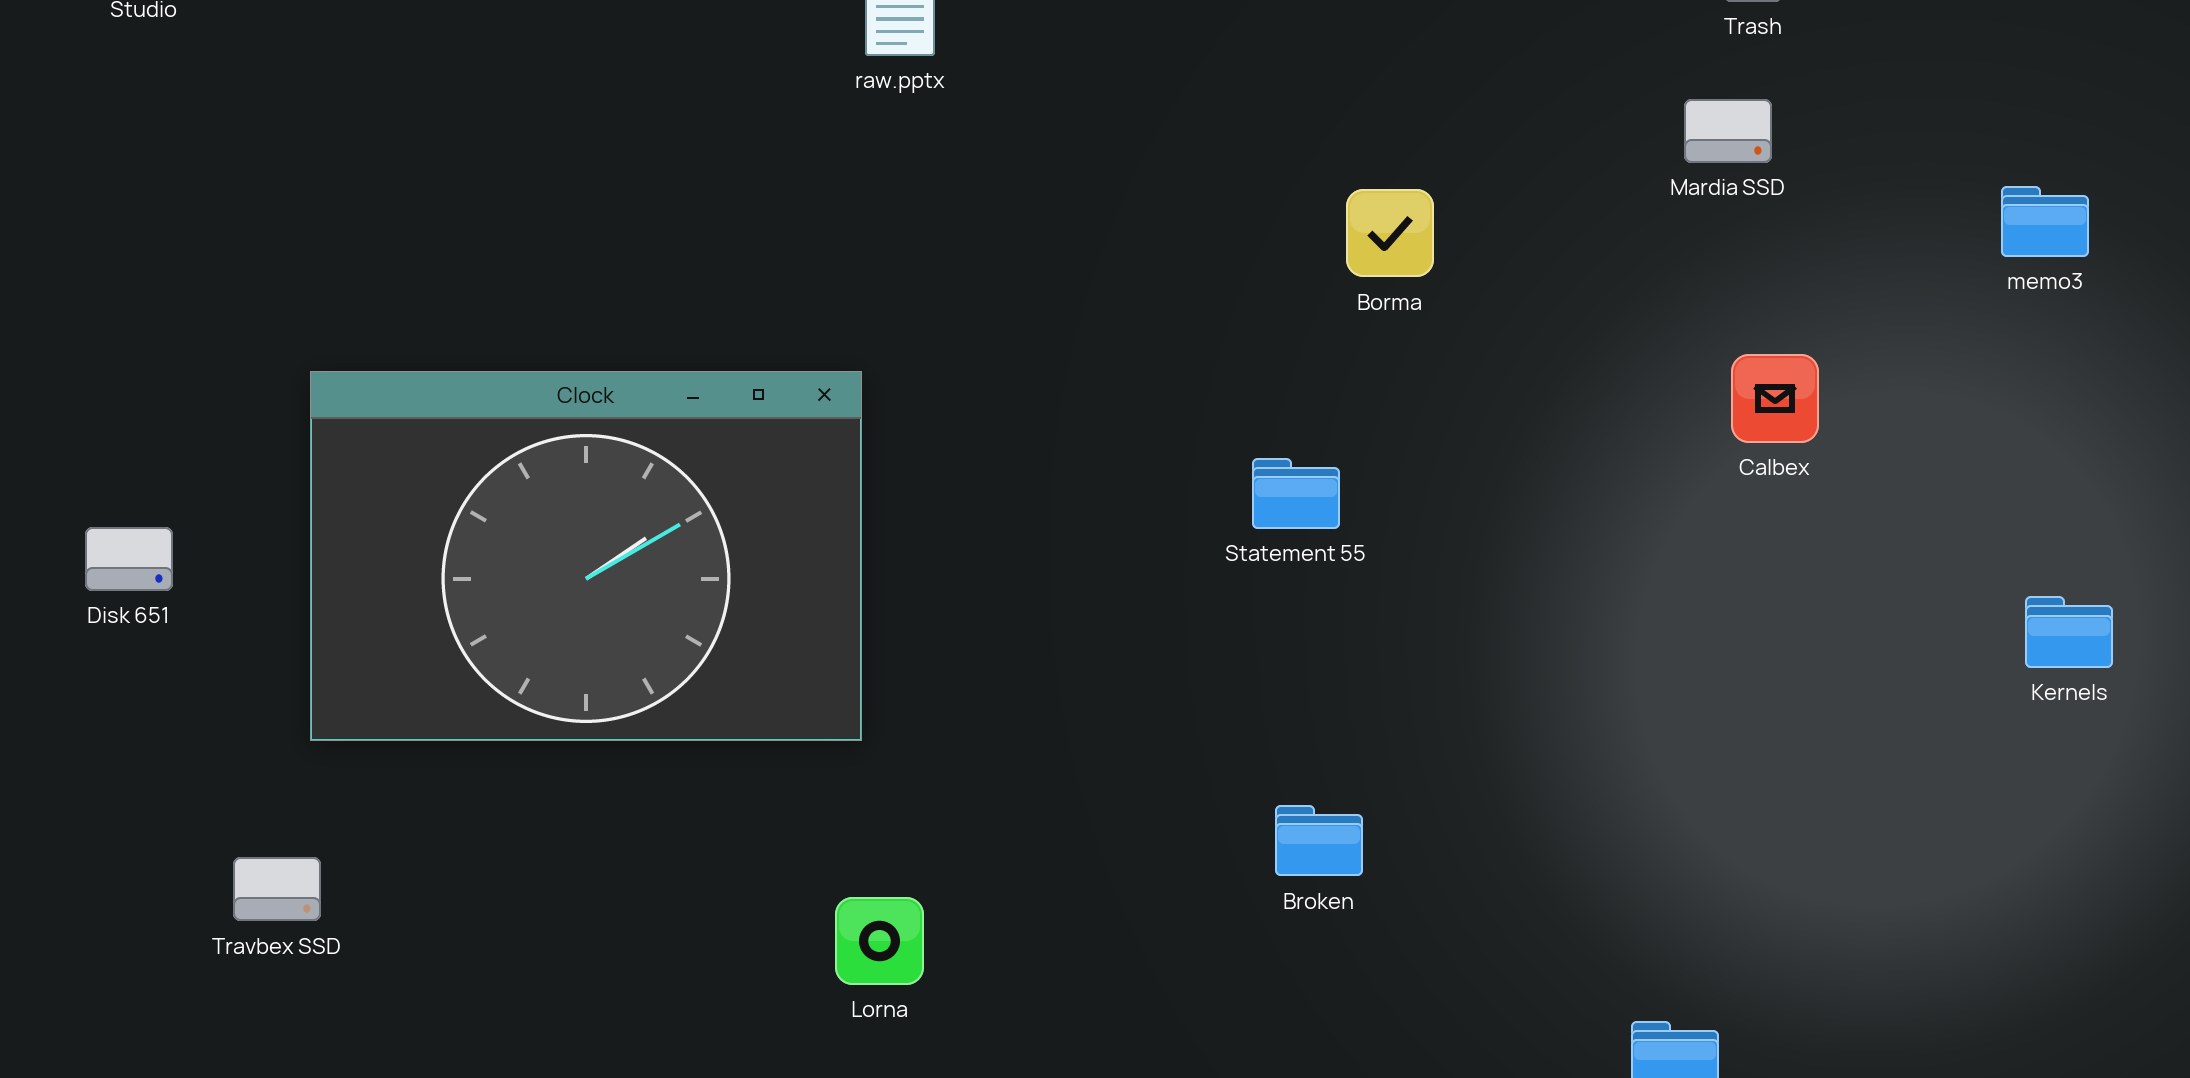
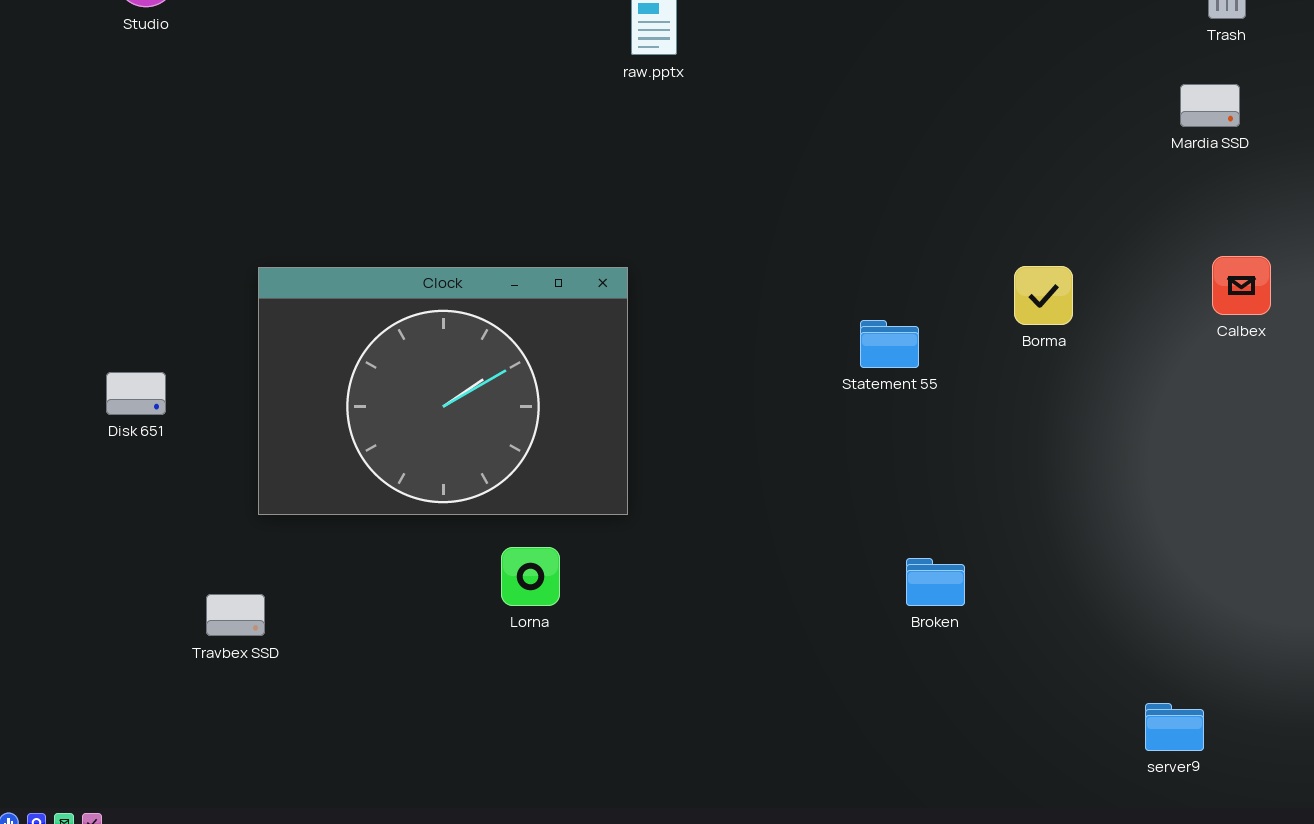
Borma: [1346,189,1434,277] -> [1014,266,1073,325], moved
Statement 55: [1252,458,1340,529] -> [860,320,919,368], moved
Lorna: [835,897,924,985] -> [501,547,560,606], moved

